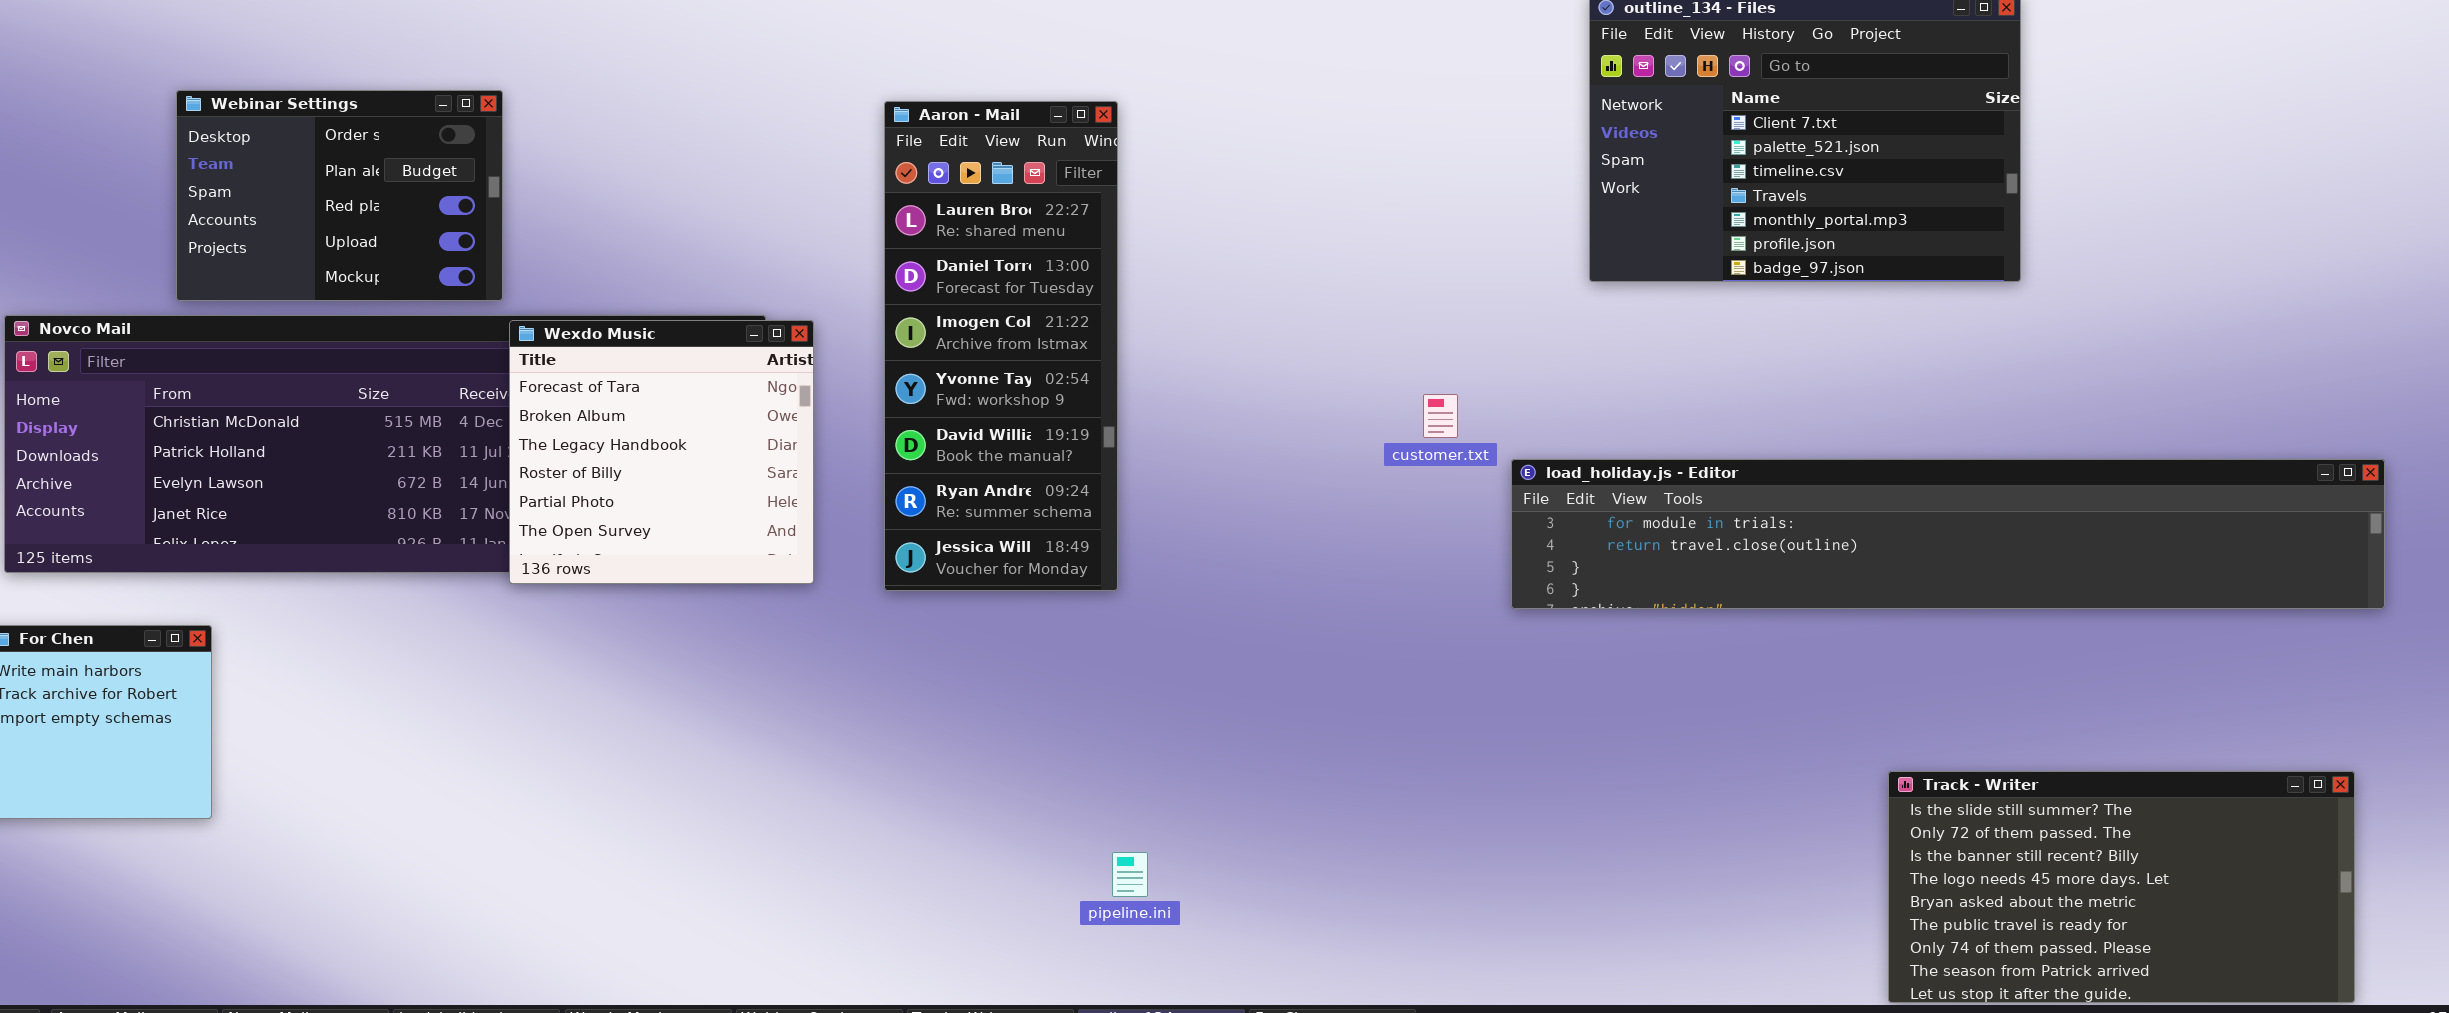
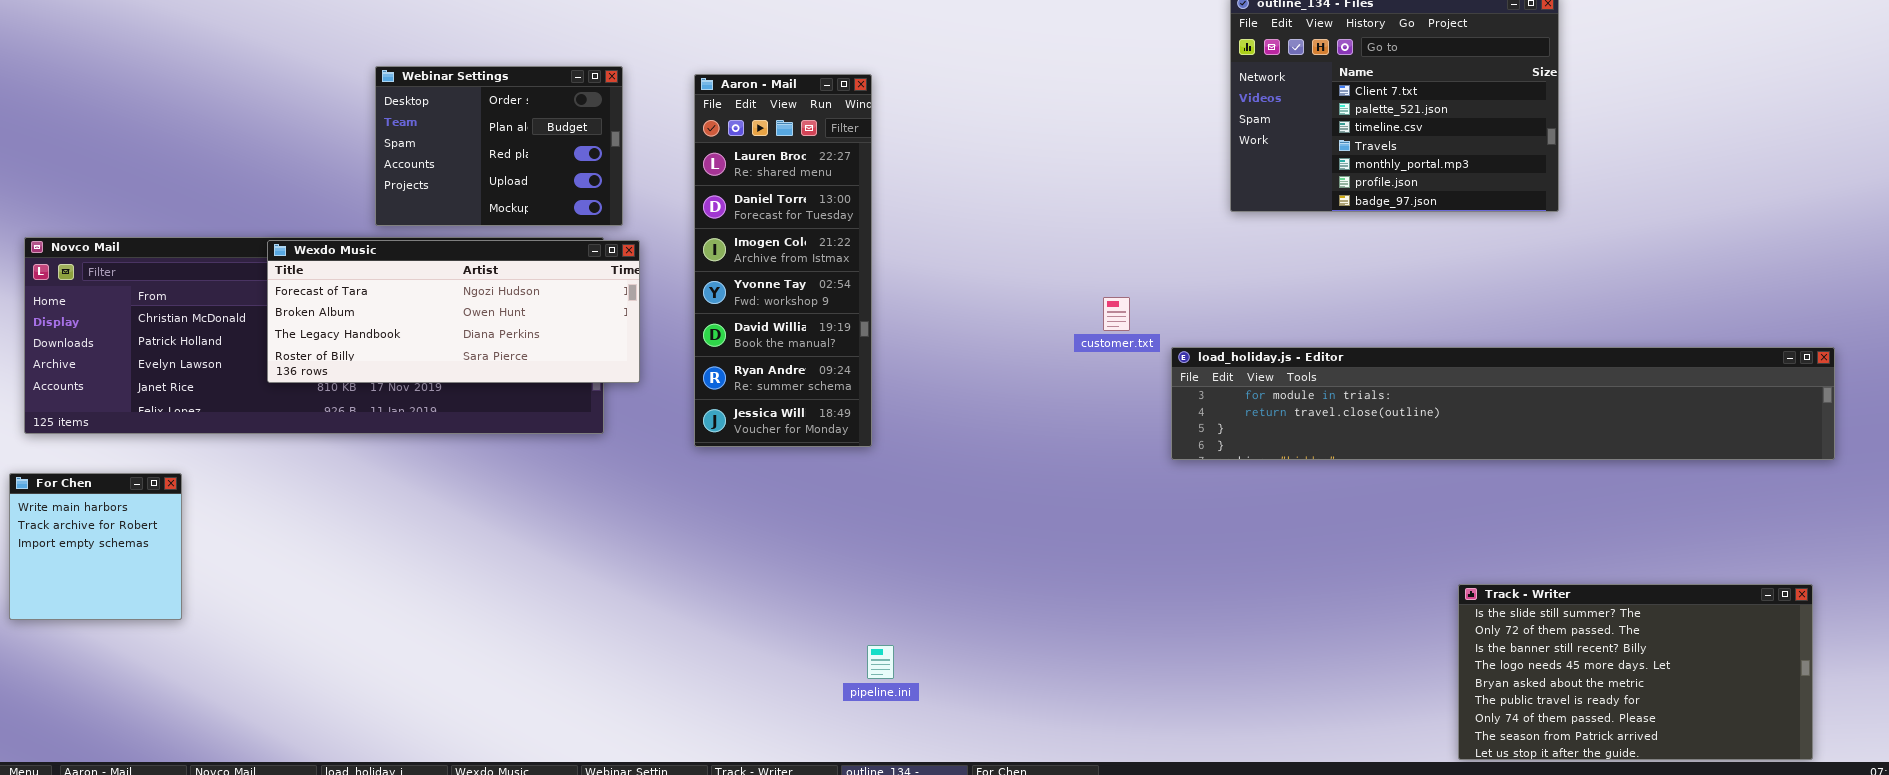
Webinar Settings: [176,90,503,301] -> [375,66,623,226], moved
Wexdo Music: [509,320,814,584] -> [267,240,640,383], resized

